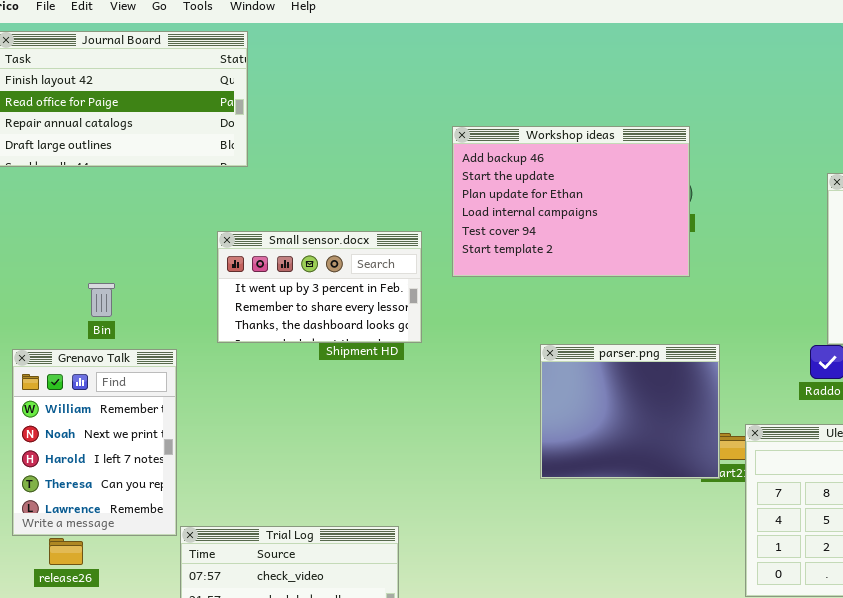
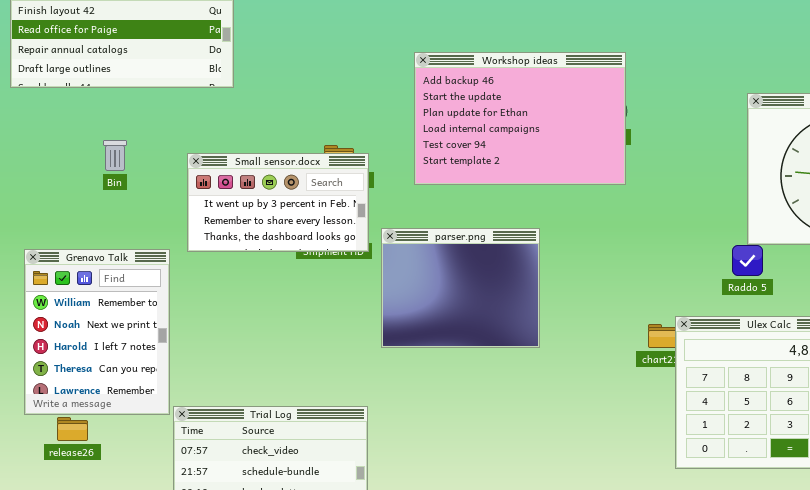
Small sensor.docx: [217,231,422,343] -> [187,153,369,252], moved
Bin: [88,283,115,317] -> [103,140,127,171], moved
parser.png: [540,344,720,479] -> [381,228,540,348], moved

